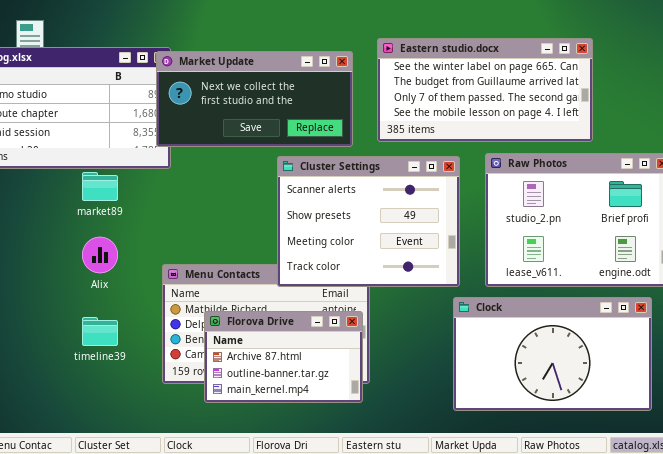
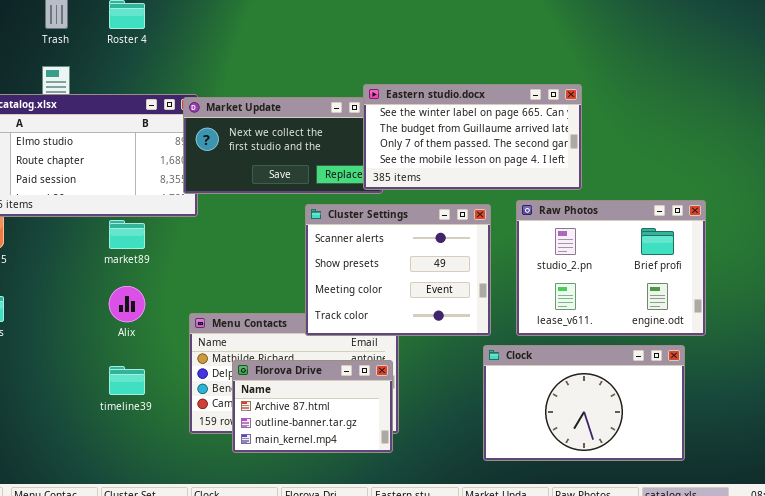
Eastern studio.docx: [377,38,593,142] -> [363,84,582,190], moved

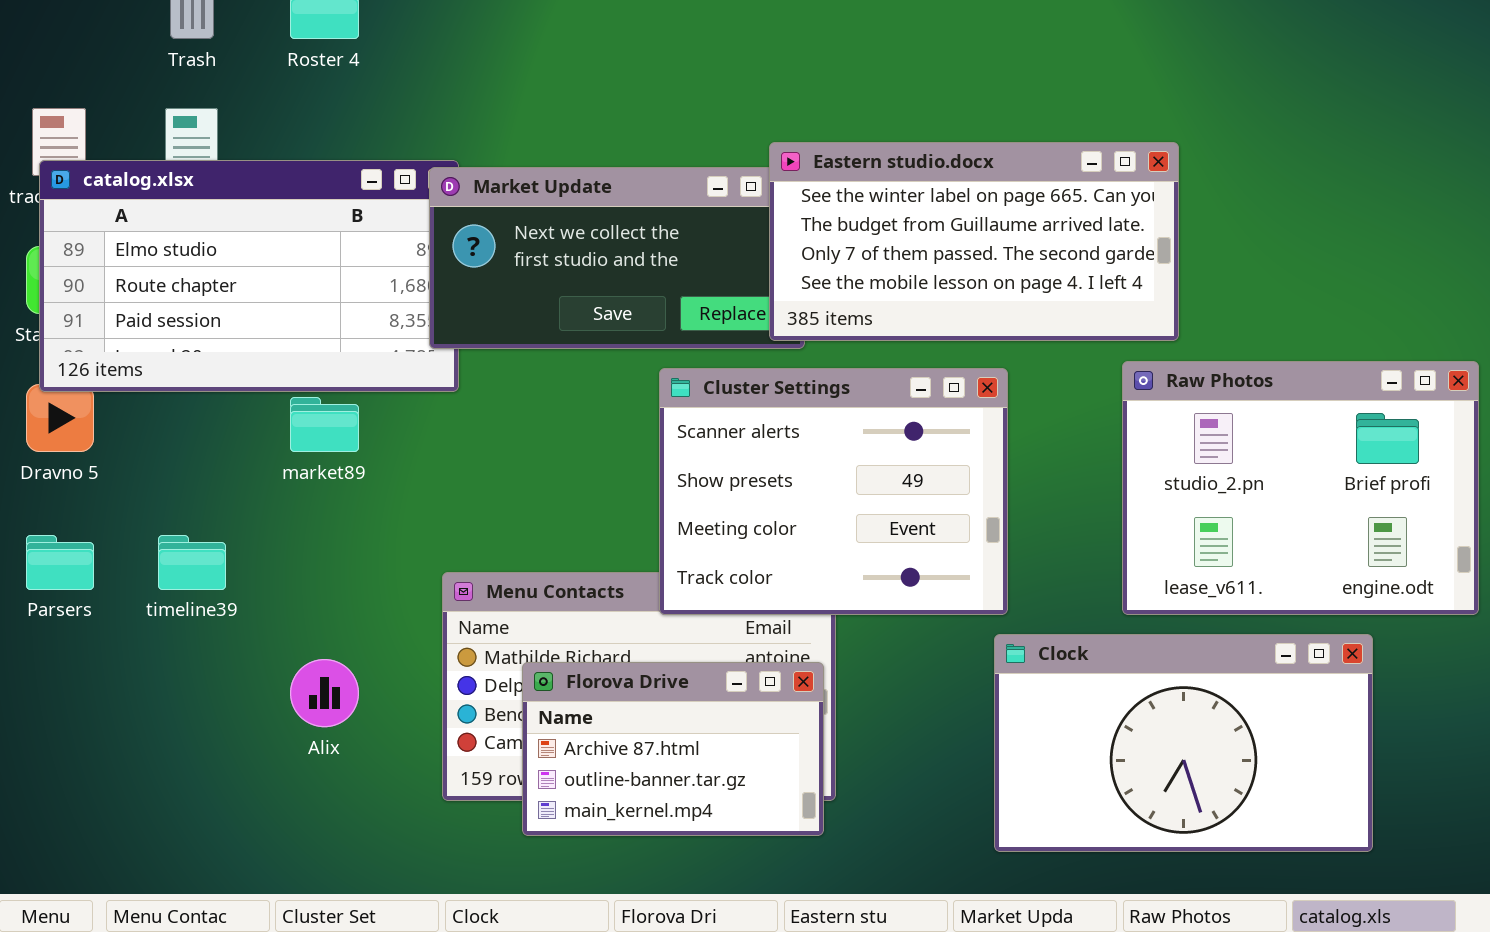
Raw Photos: [516,200,706,336] -> [1122,361,1479,615], moved
Alix: [109,286,145,322] -> [290,659,359,727], moved
timeline39: [109,366,145,395] -> [158,535,226,590], moved

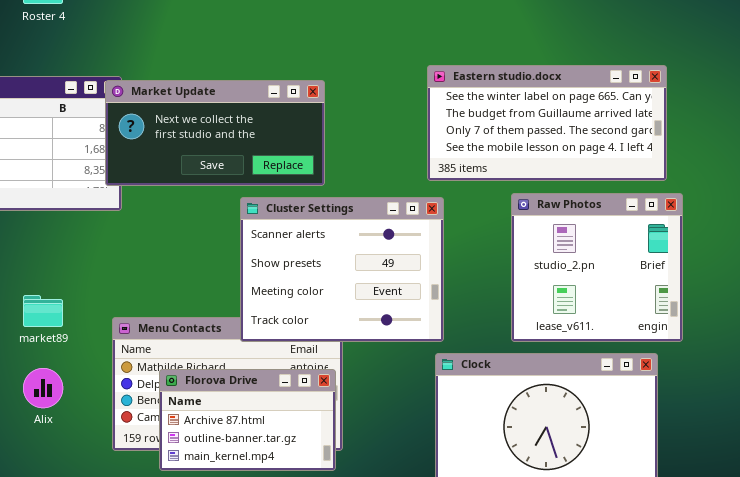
Eastern studio.docx: [769,142,1179,341] -> [427,65,667,181], moved
Raw Photos: [1122,361,1479,615] -> [511,193,683,342], resized
market89: [290,397,359,452] -> [23,295,63,327], moved

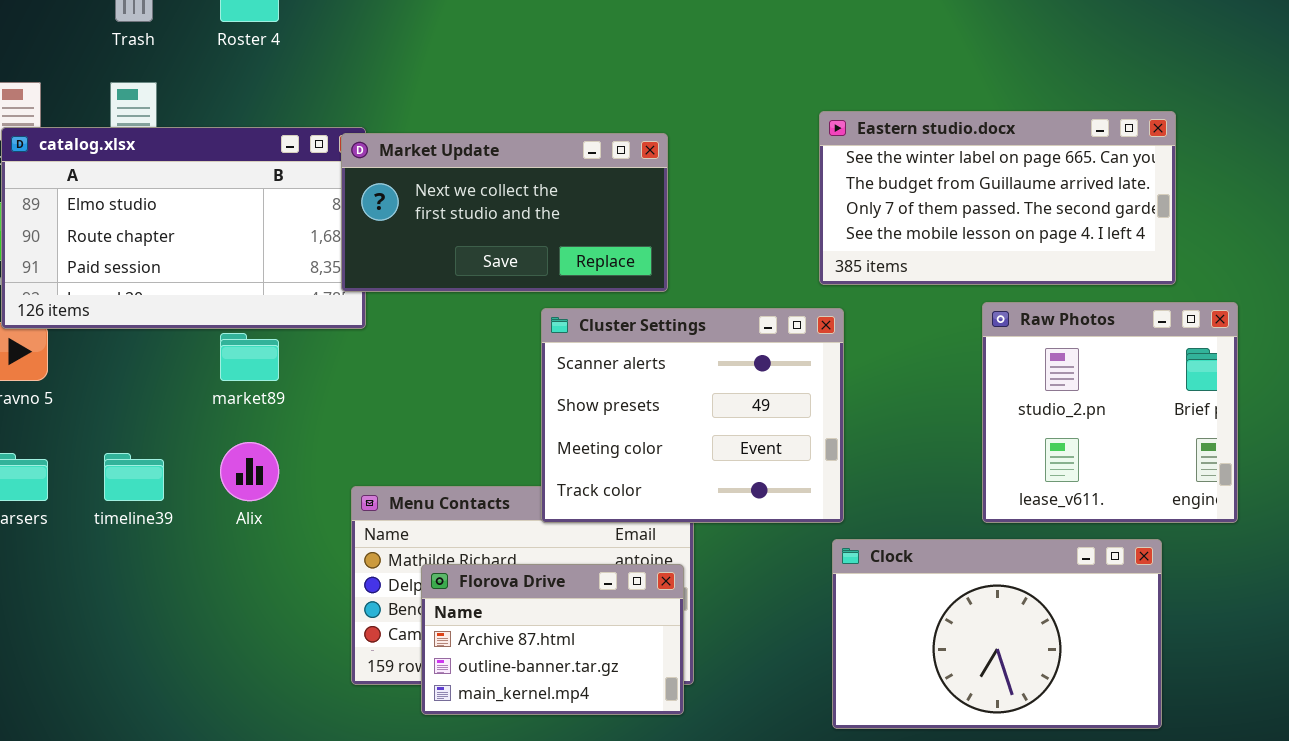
Raw Photos: [511,193,683,342] -> [982,302,1238,523], moved
market89: [23,295,63,327] -> [220,333,279,381], moved
Alix: [23,368,63,408] -> [220,442,279,501], moved

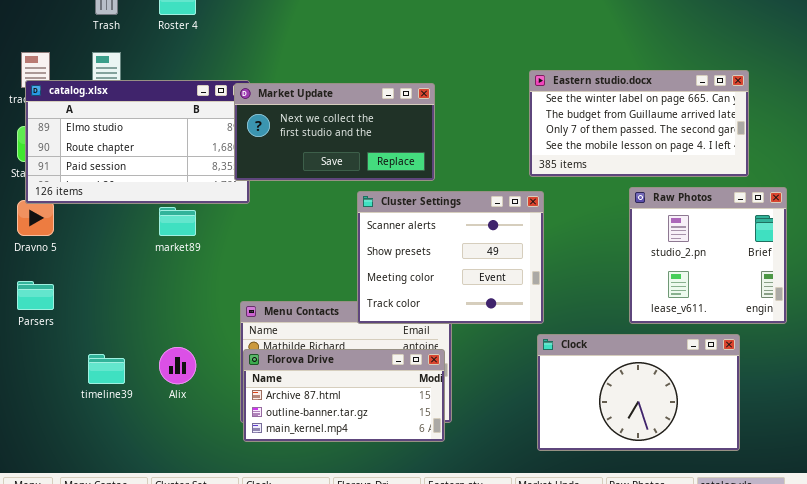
Alix: [220,442,279,501] -> [159,347,196,384], moved
timeline39: [104,453,164,501] -> [88,354,125,384], moved
Florova Drive: [421,564,684,715] -> [243,349,445,442], resized

